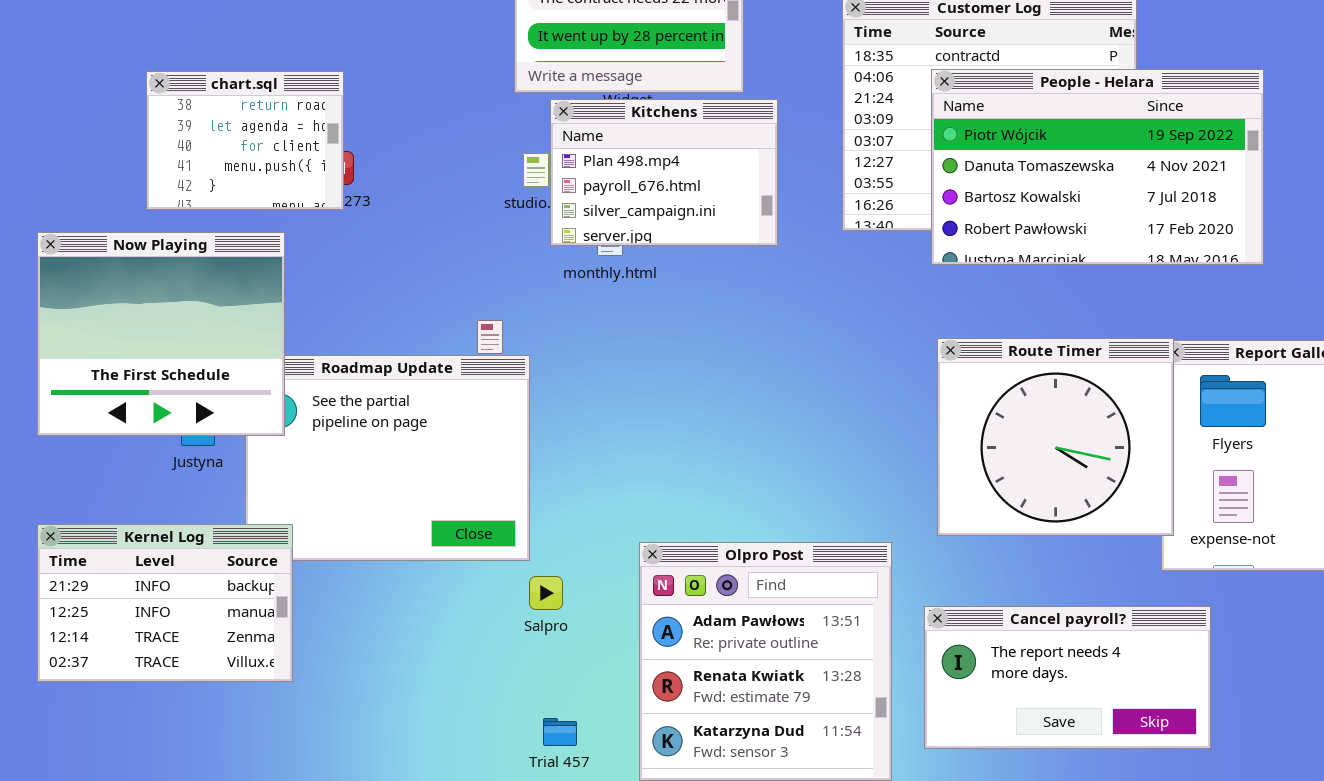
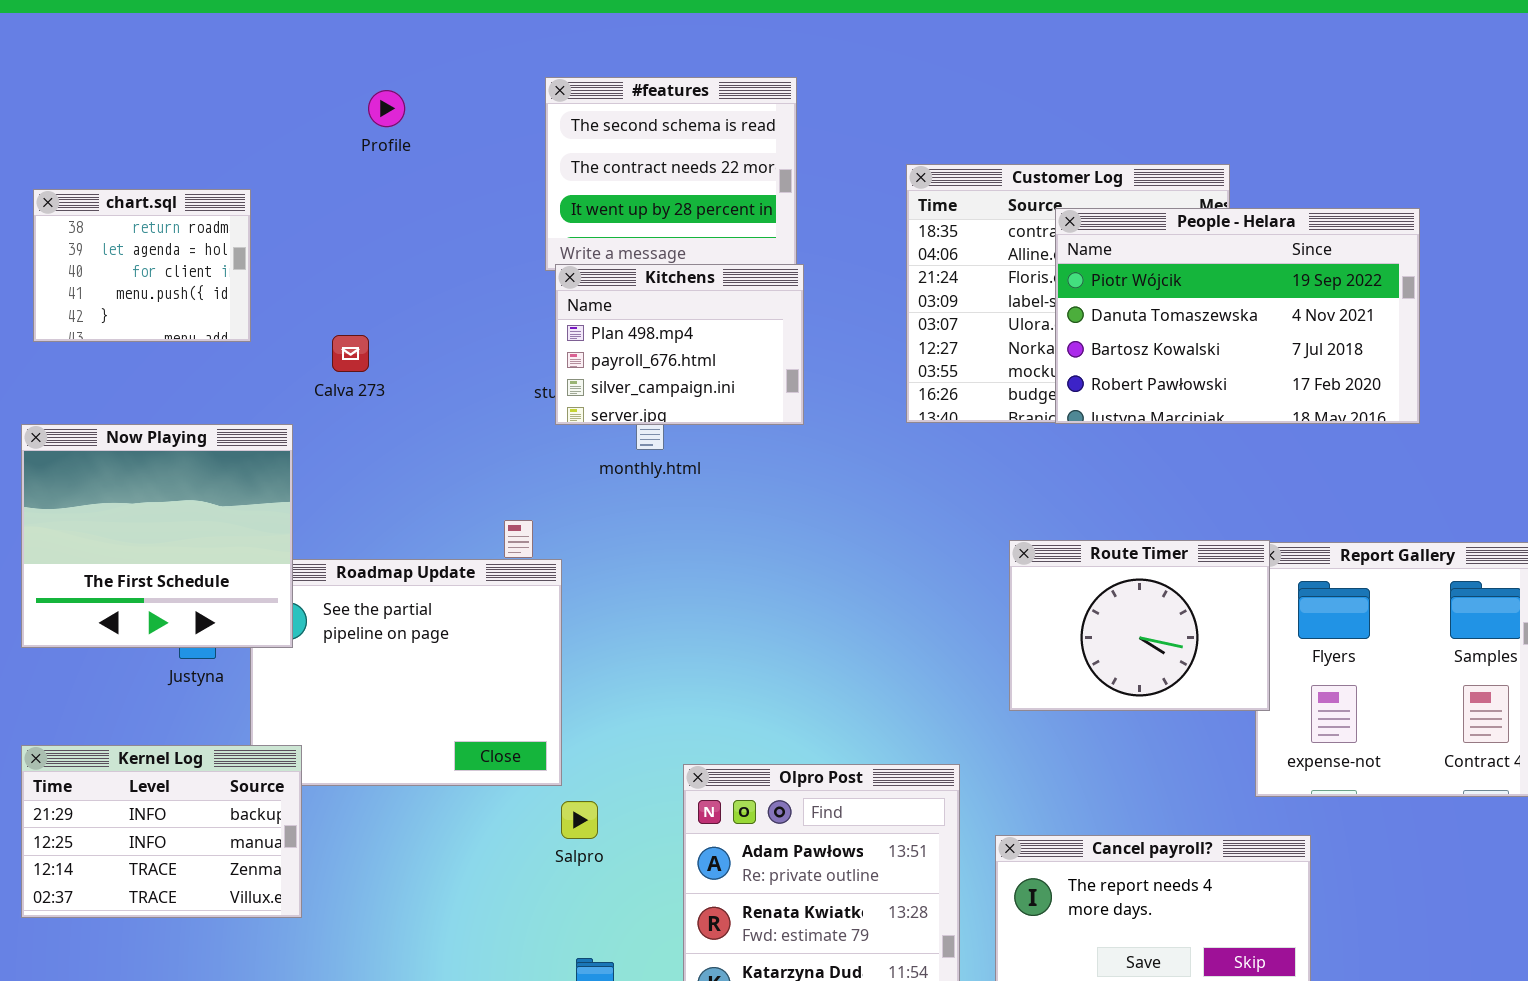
People - Helara: [931,69,1264,265] -> [1055,208,1420,424], moved
chart.sql: [146,71,344,210] -> [33,189,251,342], moved
Kitchens: [550,99,778,246] -> [555,264,804,425], moved
Route Timer: [937,338,1174,536] -> [1009,540,1270,711], resized

